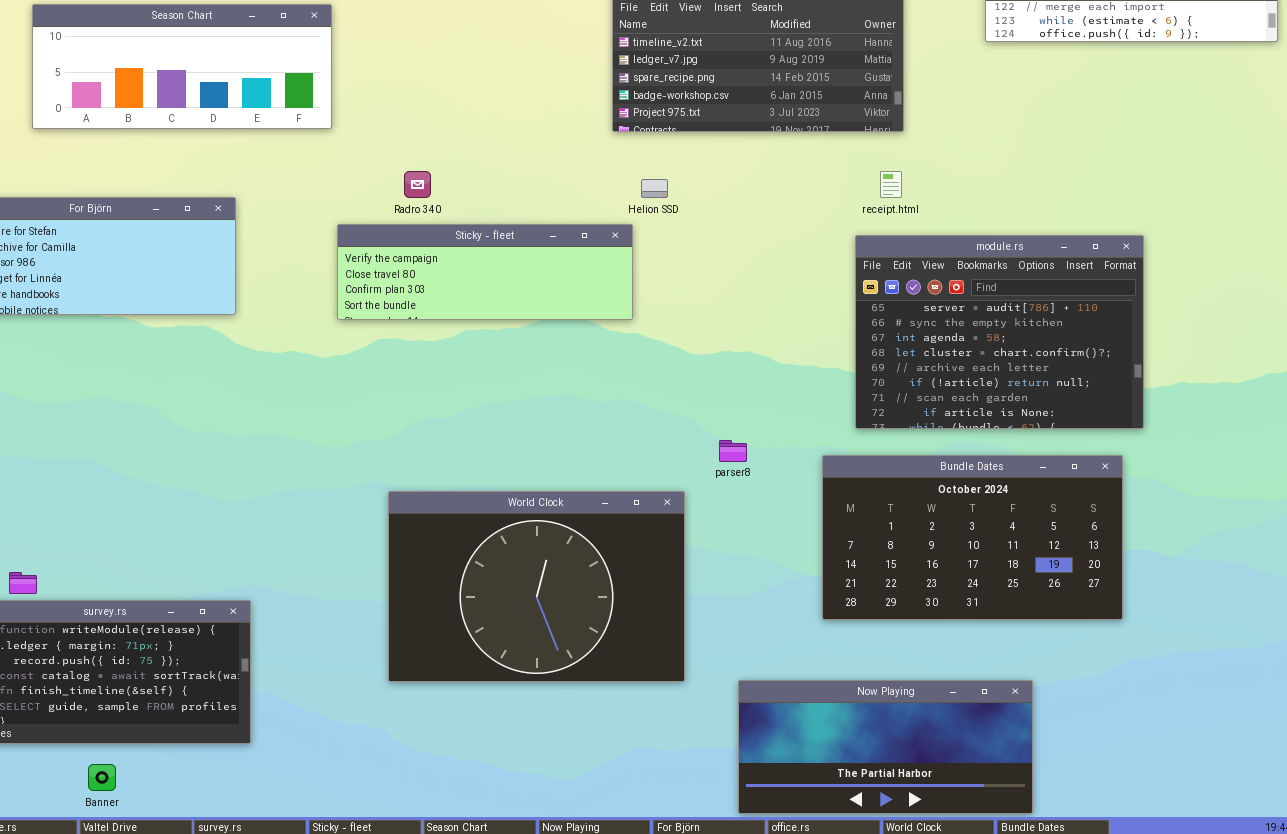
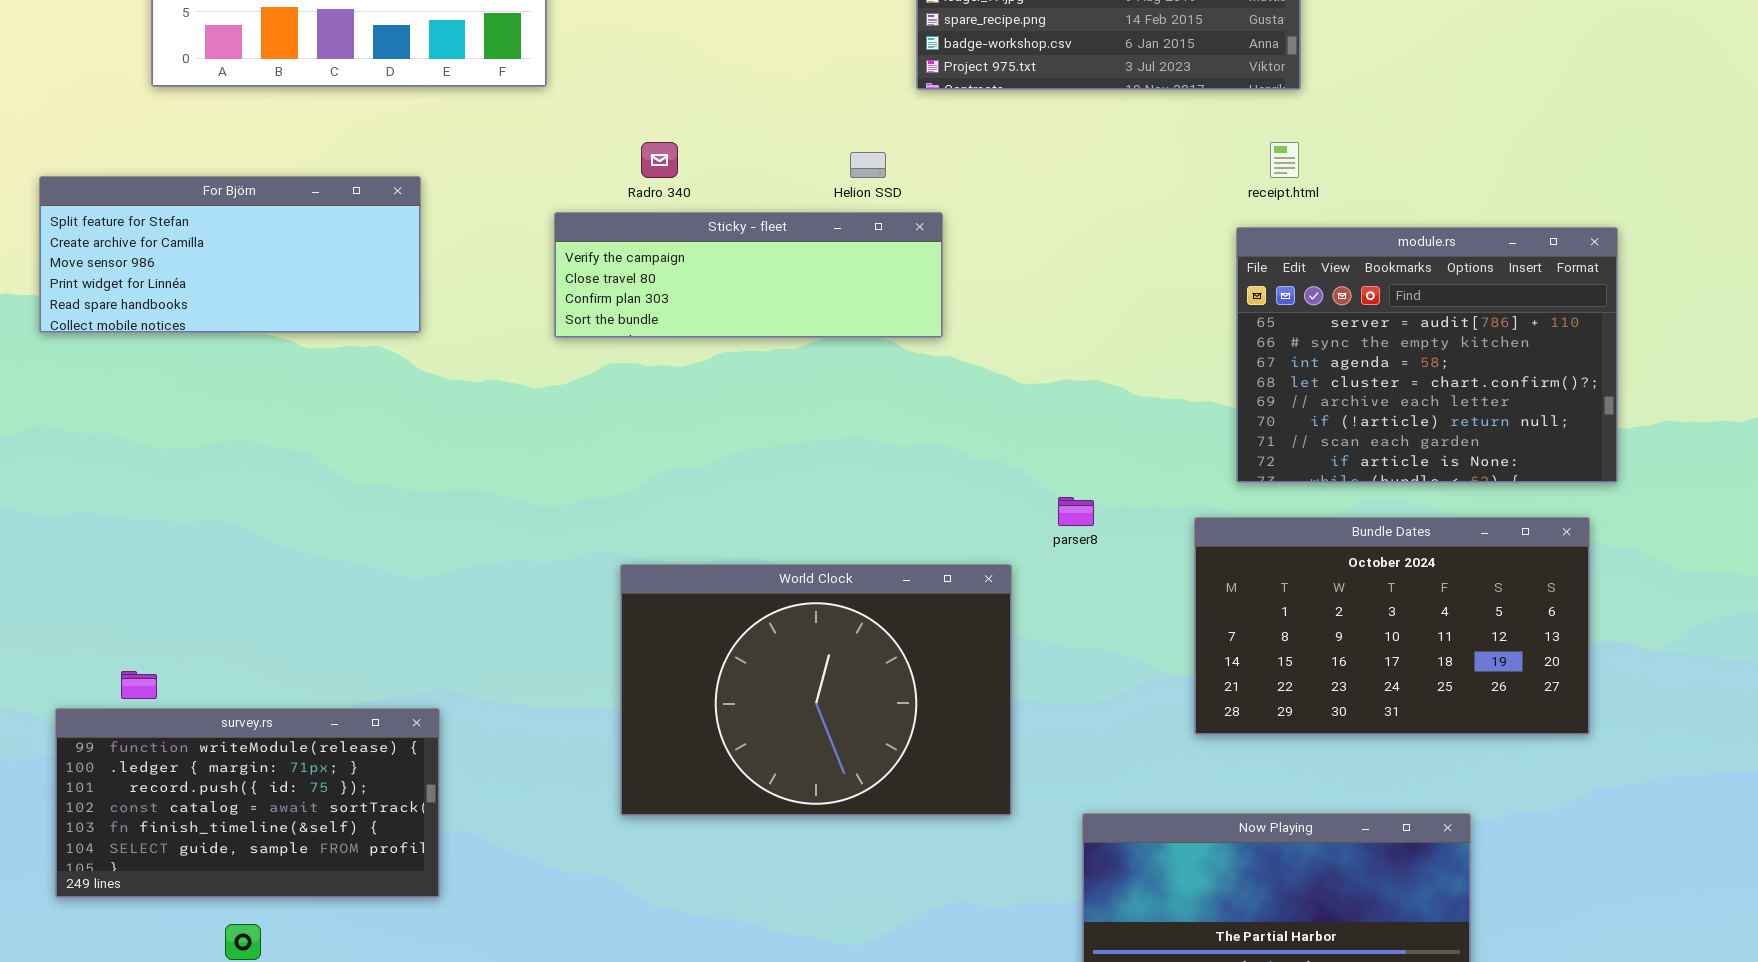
Helion SSD: [641,179,668,198] -> [850,152,886,178], moved

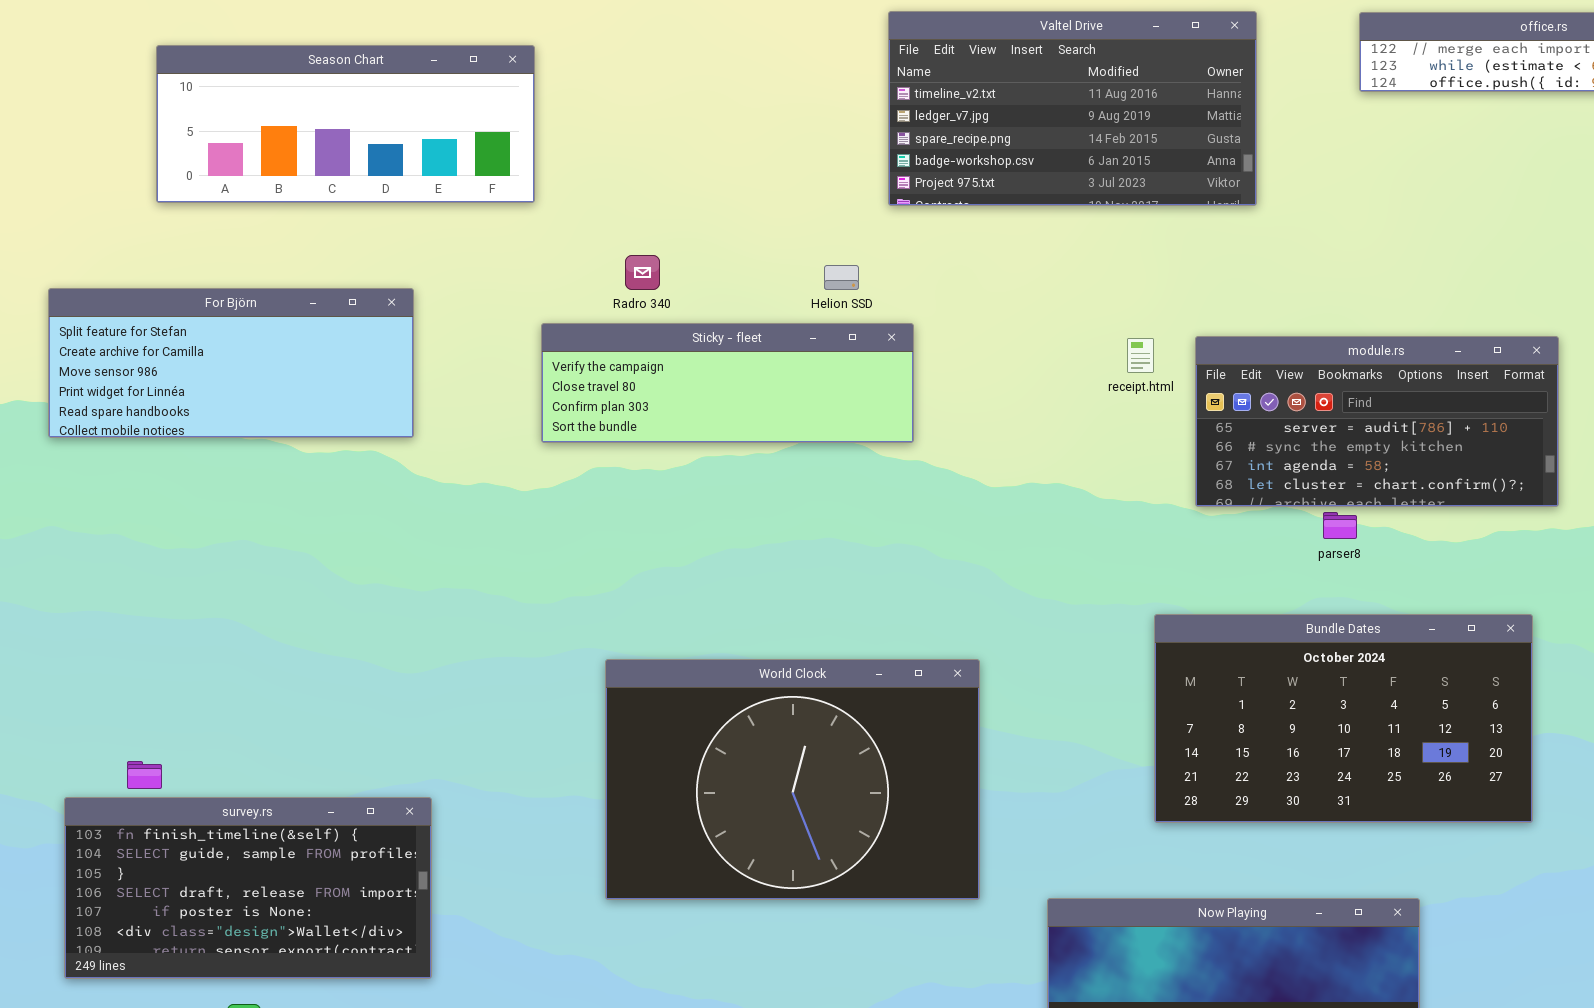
receipt.html: [1270,142,1299,178] -> [1127,338,1154,373], moved
module.rs: [1236,227,1618,483] -> [1195,336,1559,507], resized
parser8: [1058,497,1094,526] -> [1323,512,1357,539], moved
survey.rs: [55,708,440,898] -> [64,797,432,979], scrolled down 4 rows

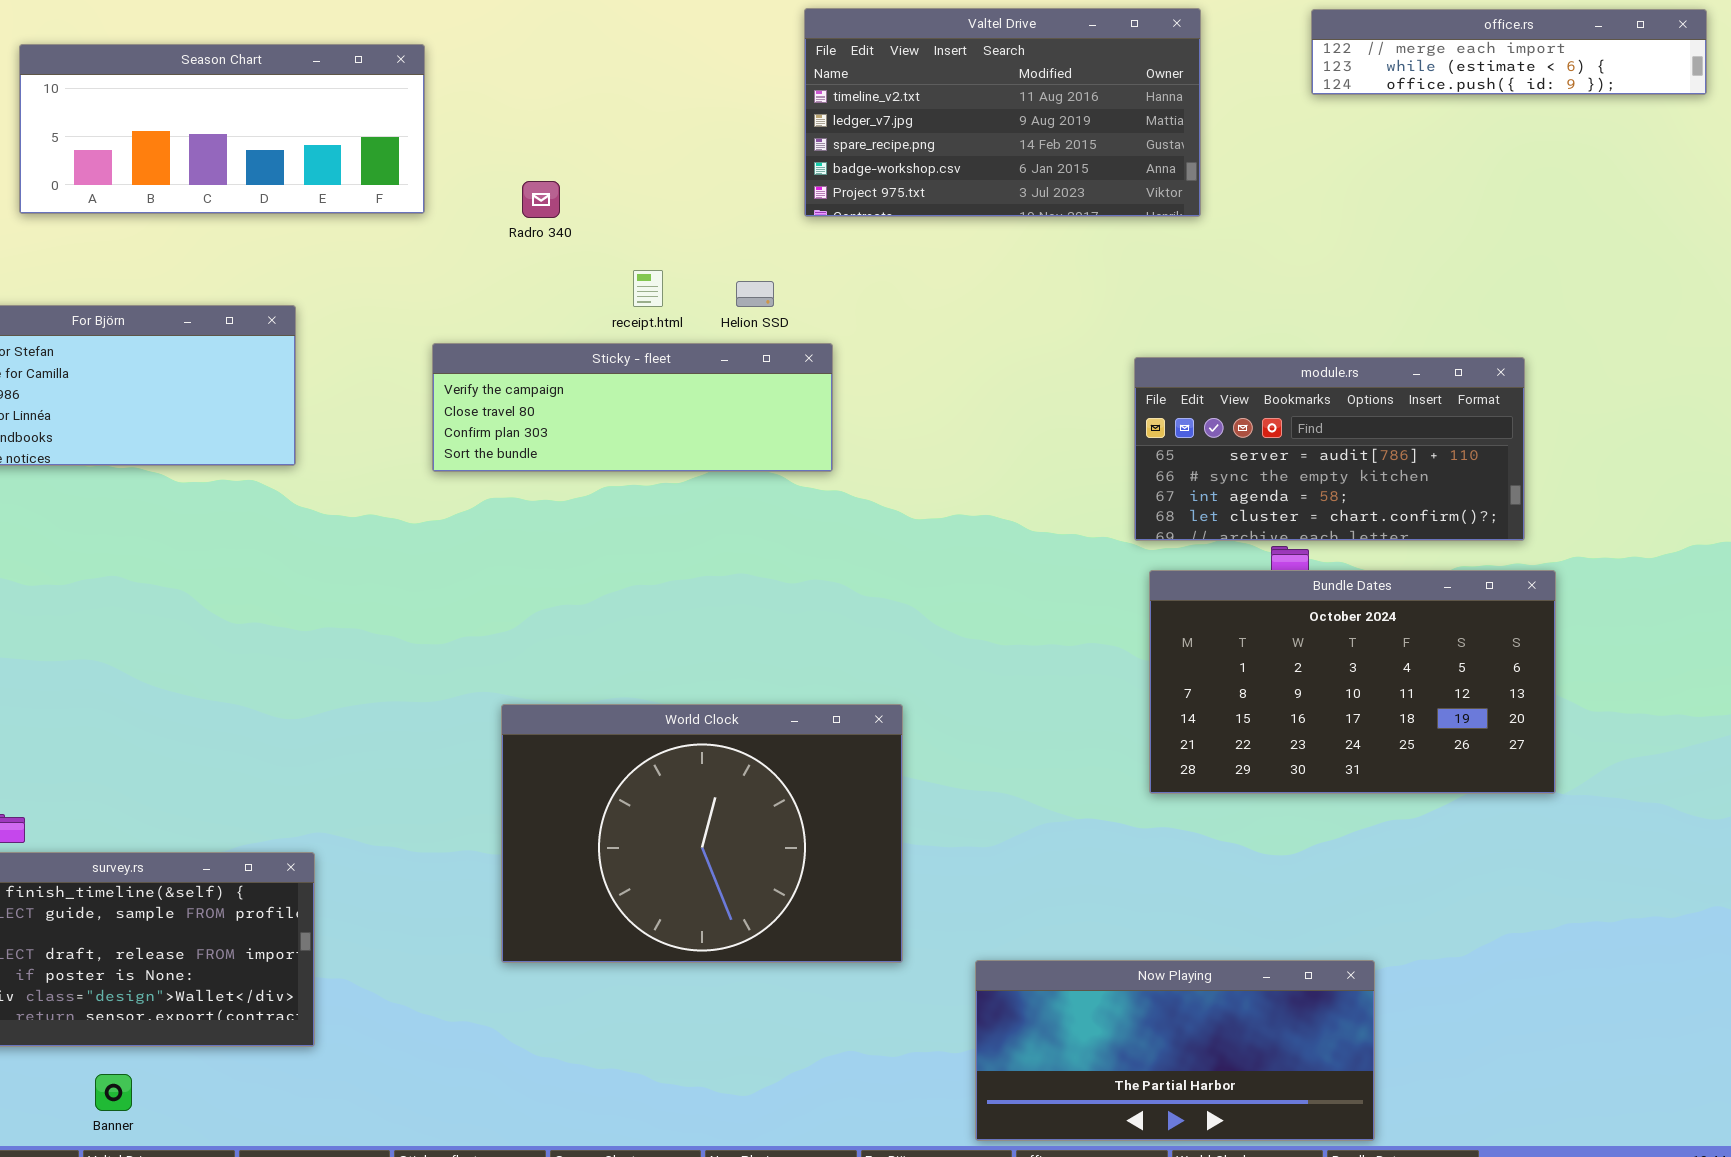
Radro 340: [625,255,660,290] -> [522,181,560,218], moved
receipt.html: [1127,338,1154,373] -> [633,270,663,307], moved
Bundle Dates: [1154,614,1533,823] -> [1149,570,1556,794], moved

